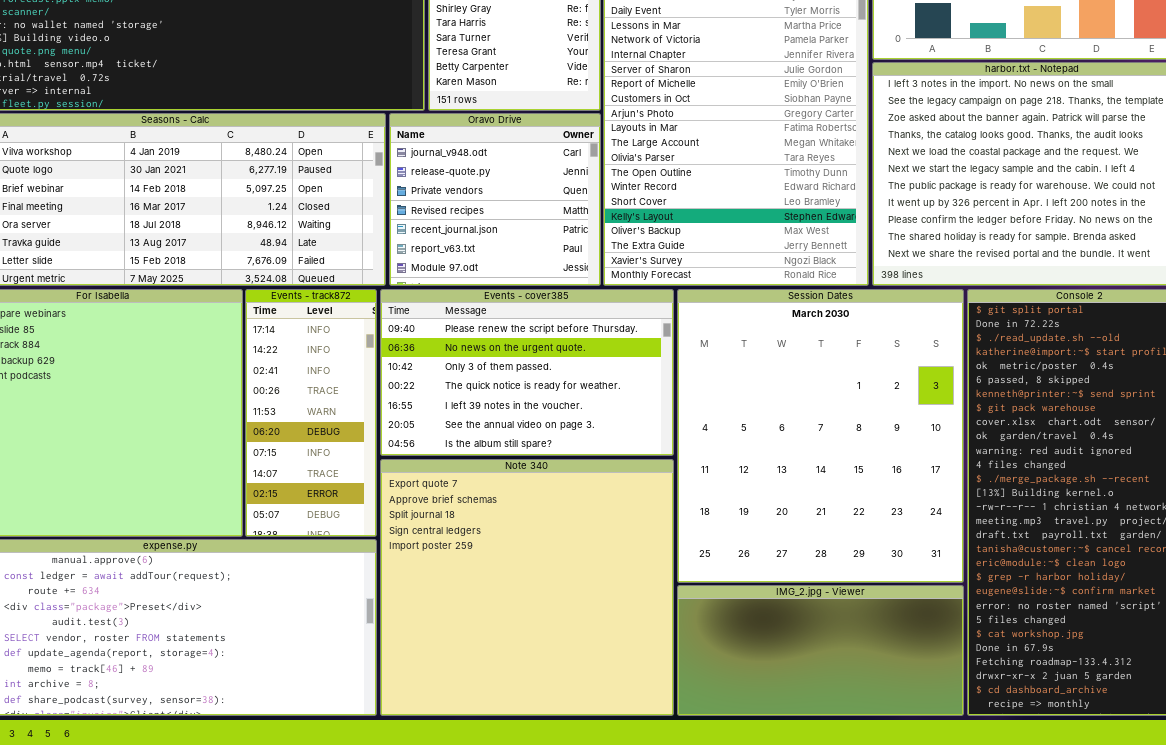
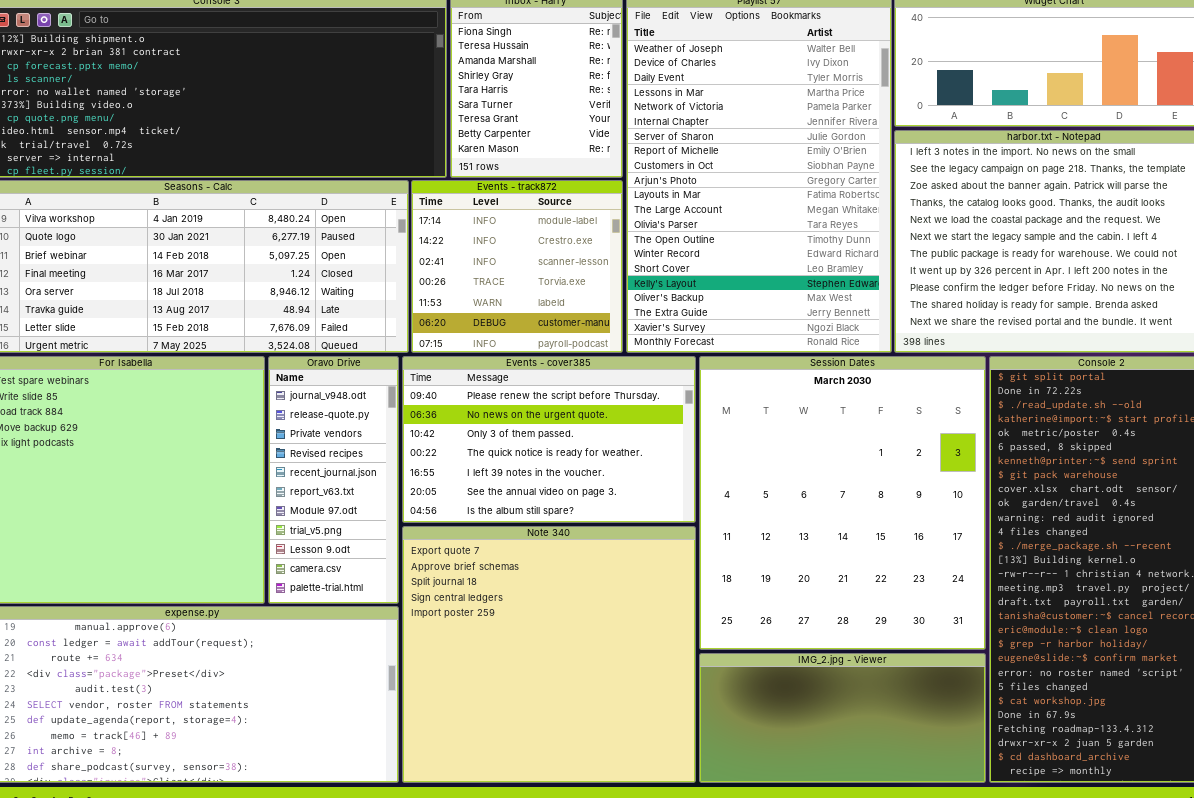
Oravo Drive: [389,113,601,286] -> [268,356,399,604], moved, resized
Events - track872: [245,289,377,537] -> [411,180,623,353], moved, resized

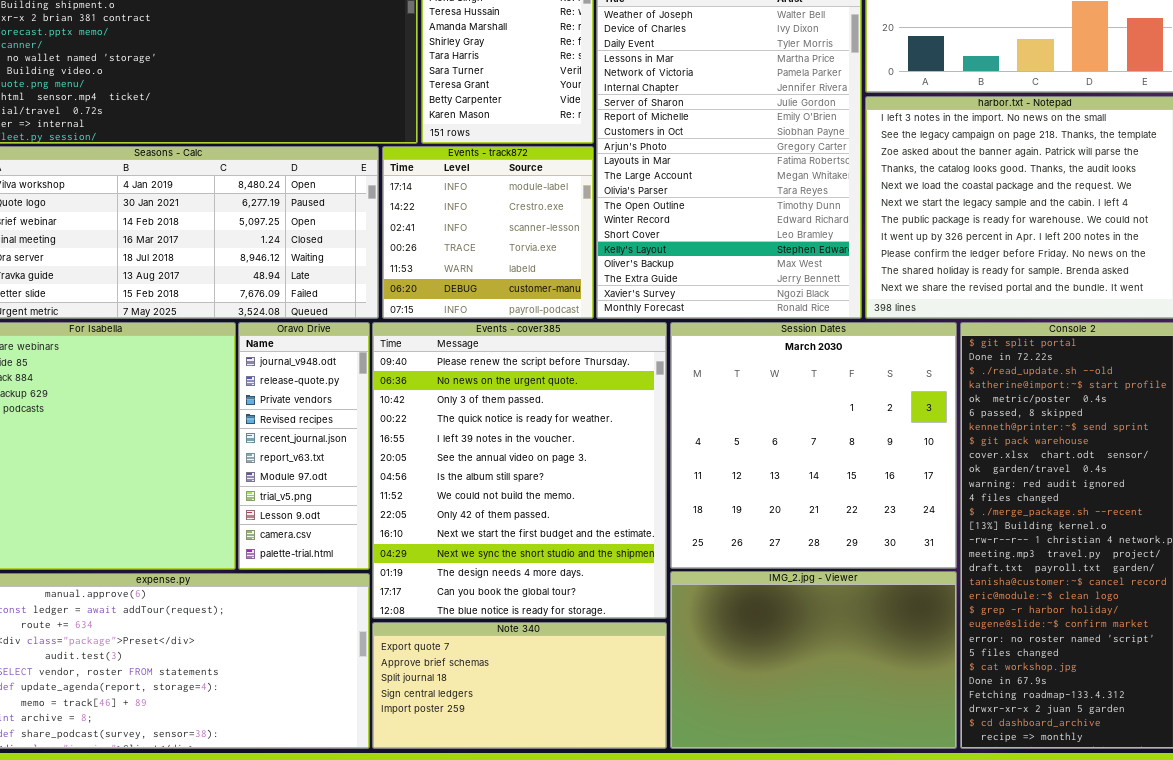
Events - cover385: [402,356,696,523] -> [372,322,667,619], resized
Session Dates: [699,356,986,650] -> [670,322,957,569], resized
Note 340: [402,526,696,783] -> [372,622,667,749], resized
IMG_2.jpg - Viewer: [699,653,986,783] -> [670,571,957,749], resized

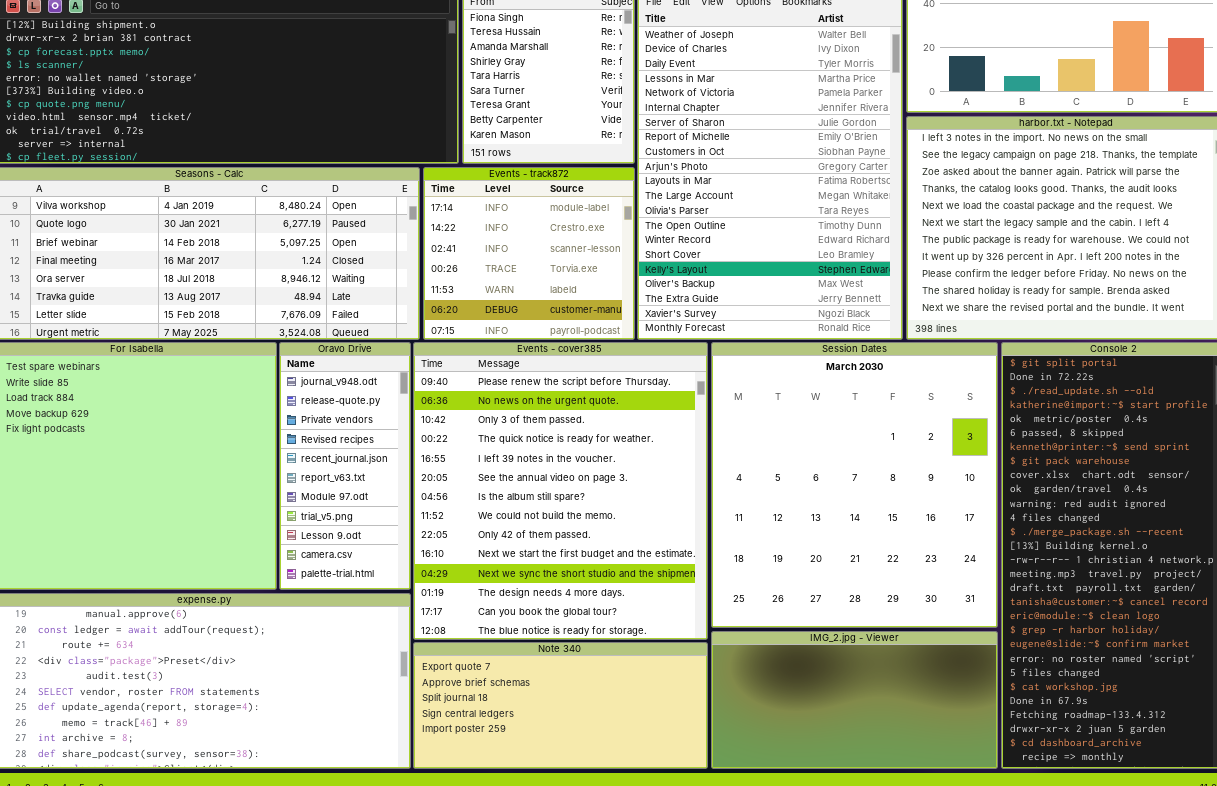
Session Dates: [670,322,957,569] -> [711,342,998,628], resized
IMG_2.jpg - Viewer: [670,571,957,749] -> [711,631,998,769], resized

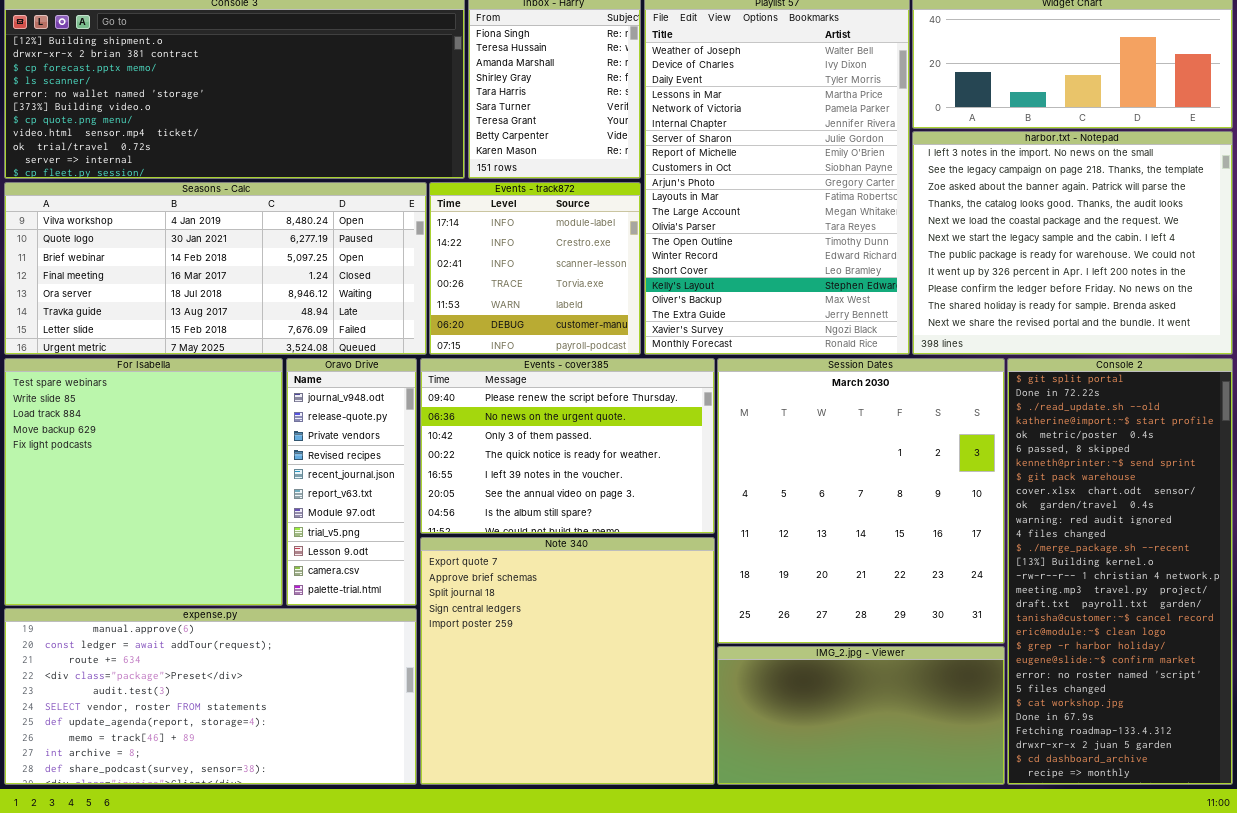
Events - cover385: [413,342,708,640] -> [420,358,715,534], resized
Note 340: [413,642,708,769] -> [420,537,715,785], resized

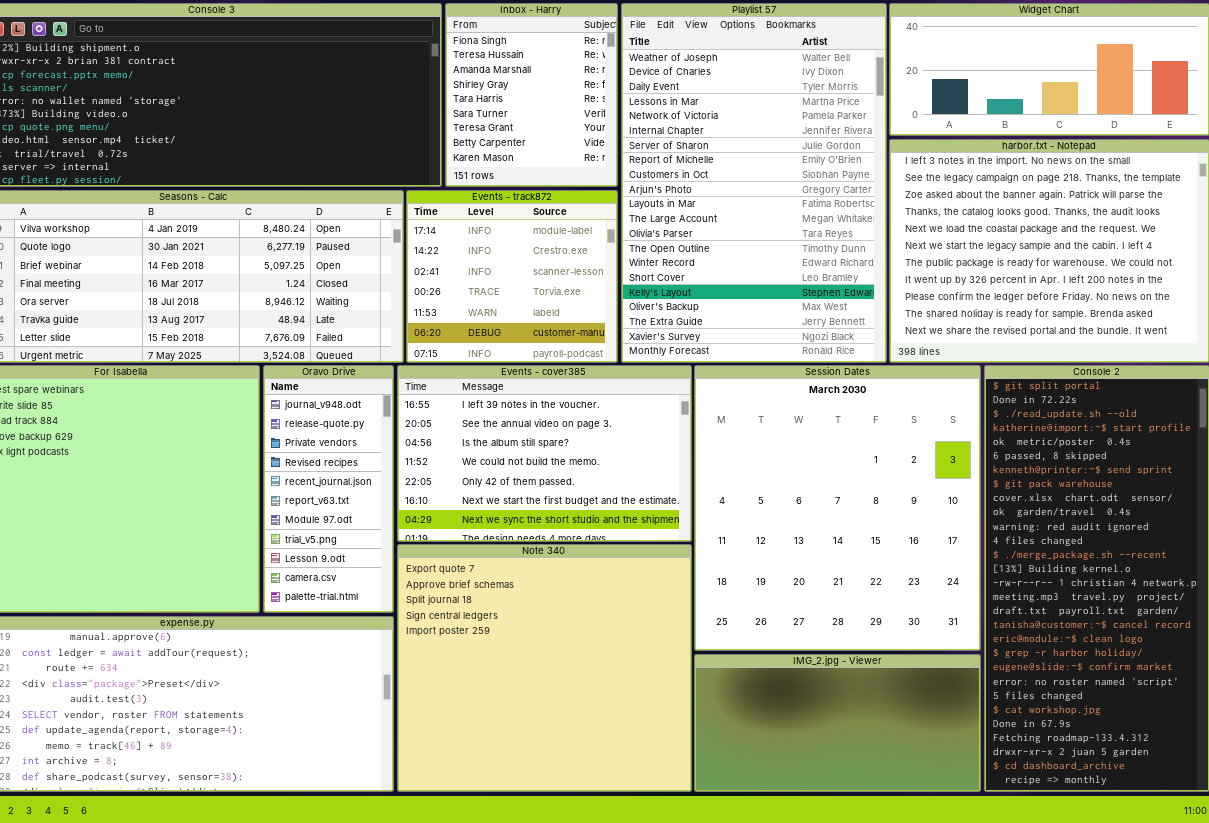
Events - cover385: [420,358,715,534] -> [397,365,692,542], scrolled down 4 rows

